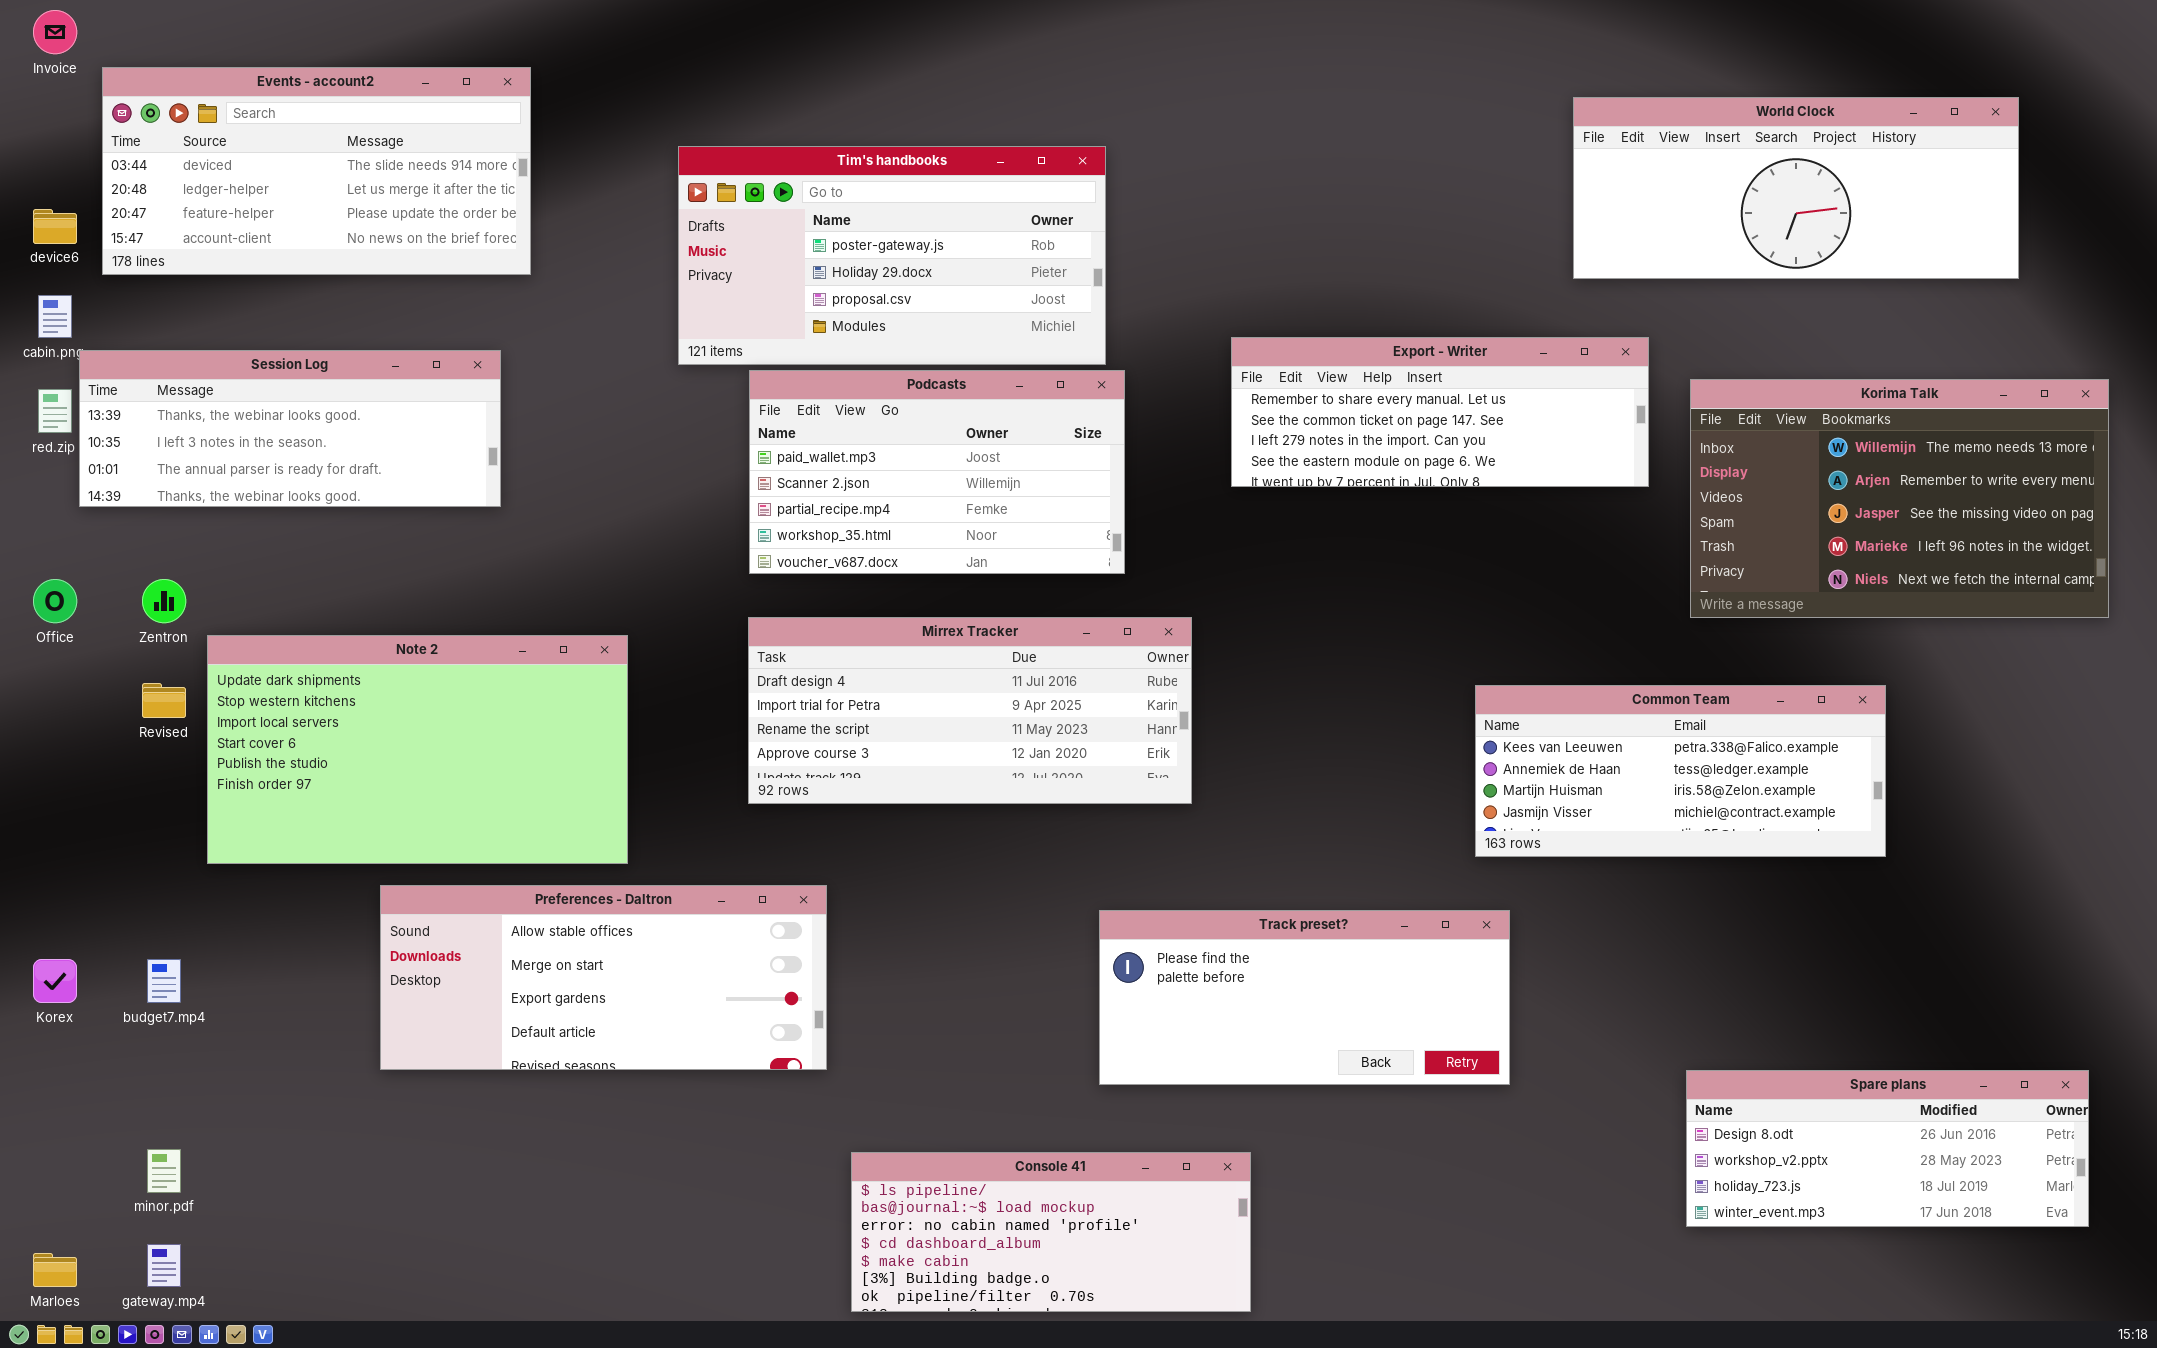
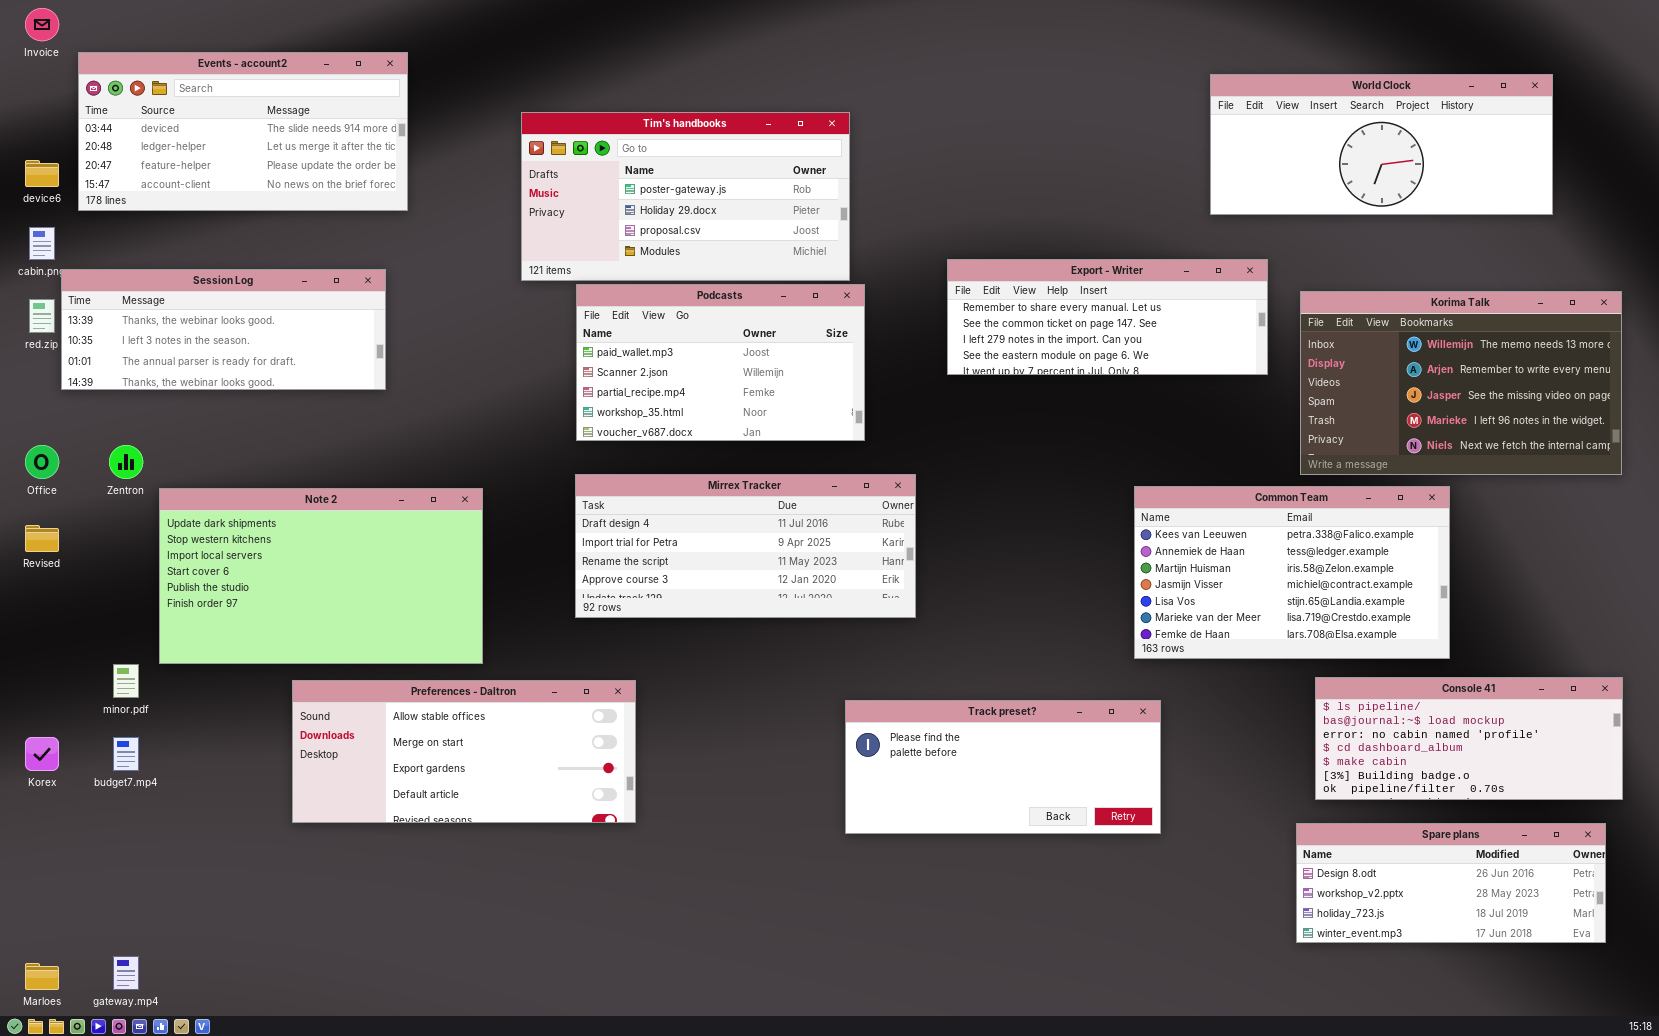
Revised: [142,683,186,718] -> [25,525,59,552], moved
Common Team: [1475,685,1886,857] -> [1134,486,1450,659], resized
minor.pdf: [147,1149,181,1193] -> [113,664,139,698], moved
Console 41: [851,1152,1251,1312] -> [1315,677,1623,800], moved

